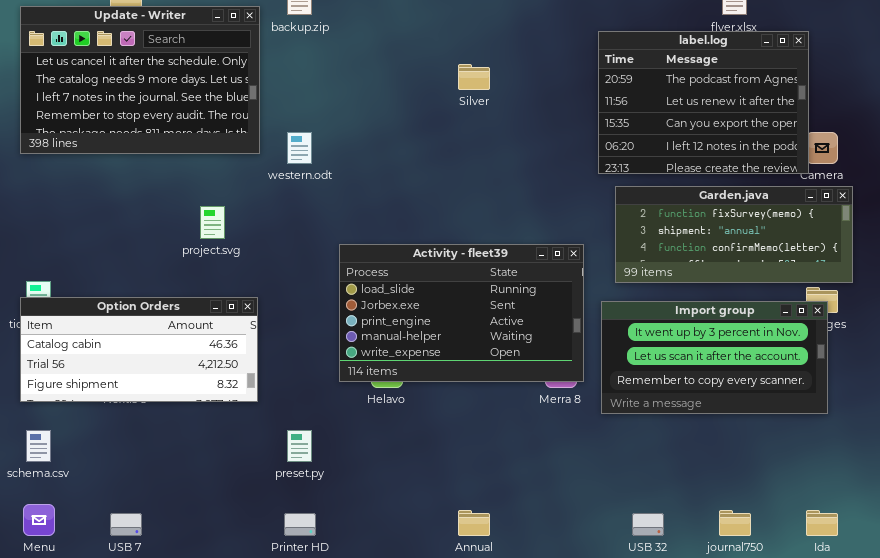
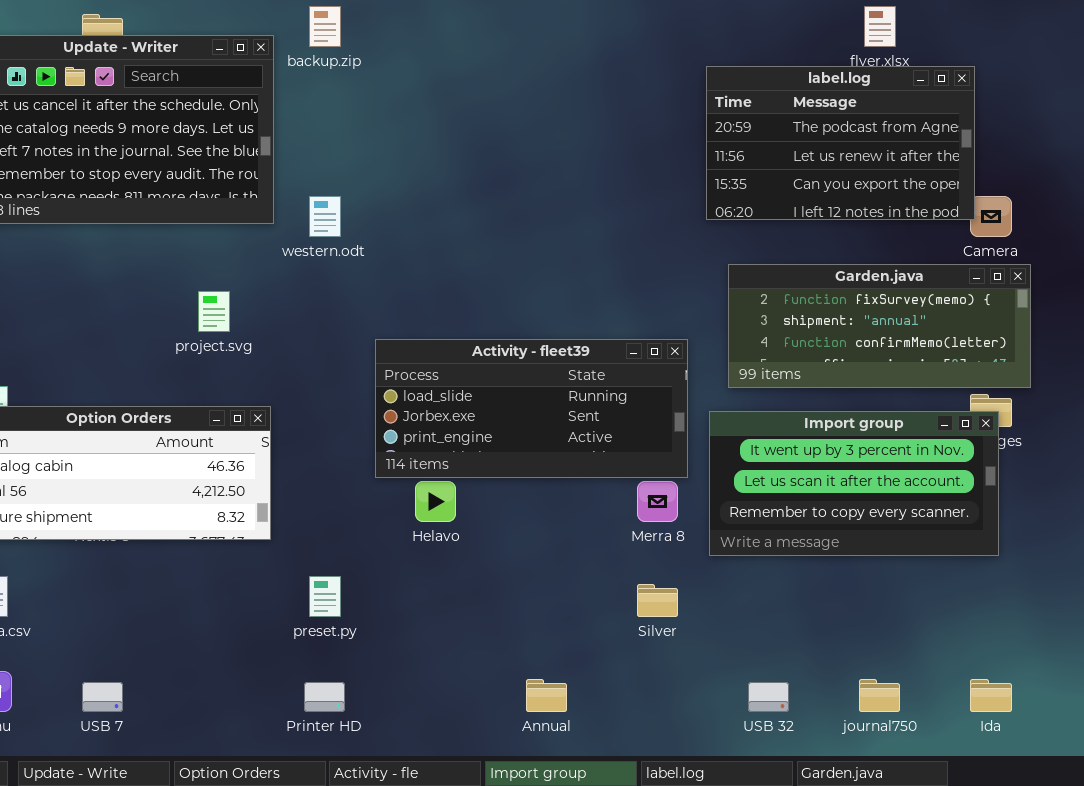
label.log: [598,31,809,174] -> [706,66,975,220], resized
Silver: [458,64,490,90] -> [637,584,678,617], moved
Activity - fleet39: [339,244,584,382] -> [375,339,688,478], resized

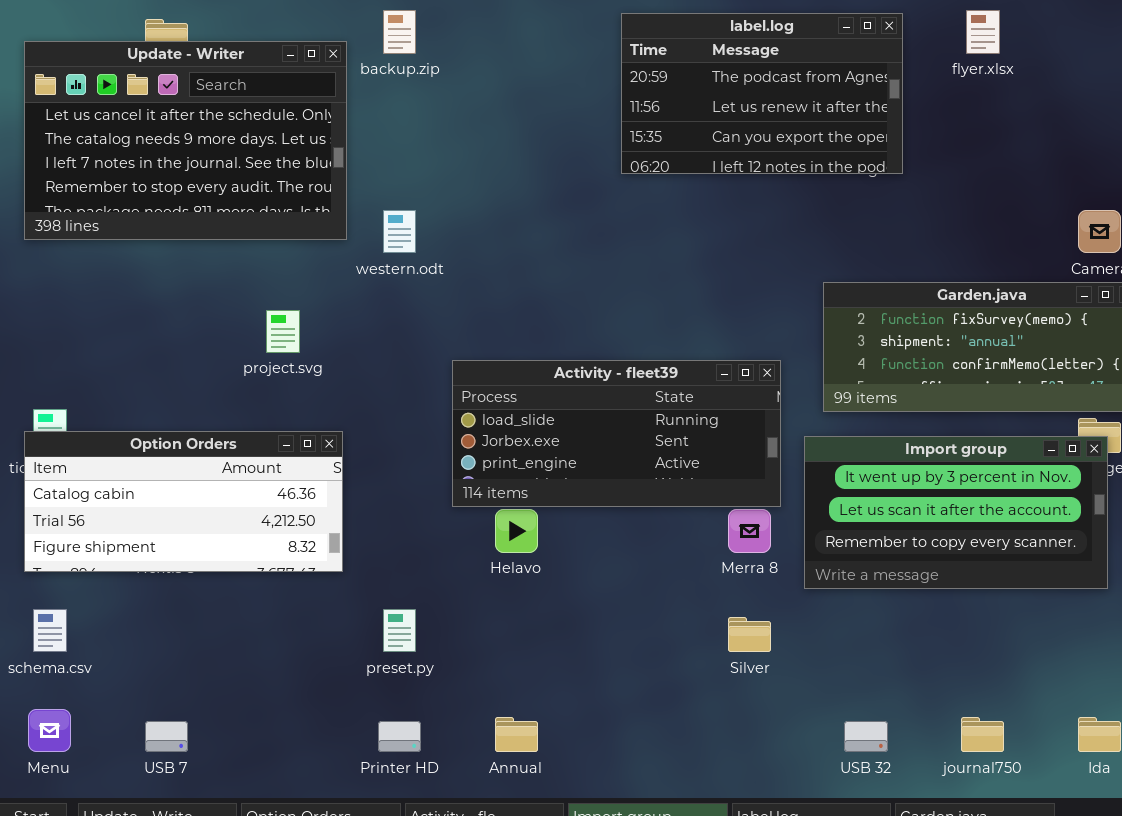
label.log: [706,66,975,220] -> [621,13,903,174], moved
Annual: [526,679,567,712] -> [495,717,538,752], moved

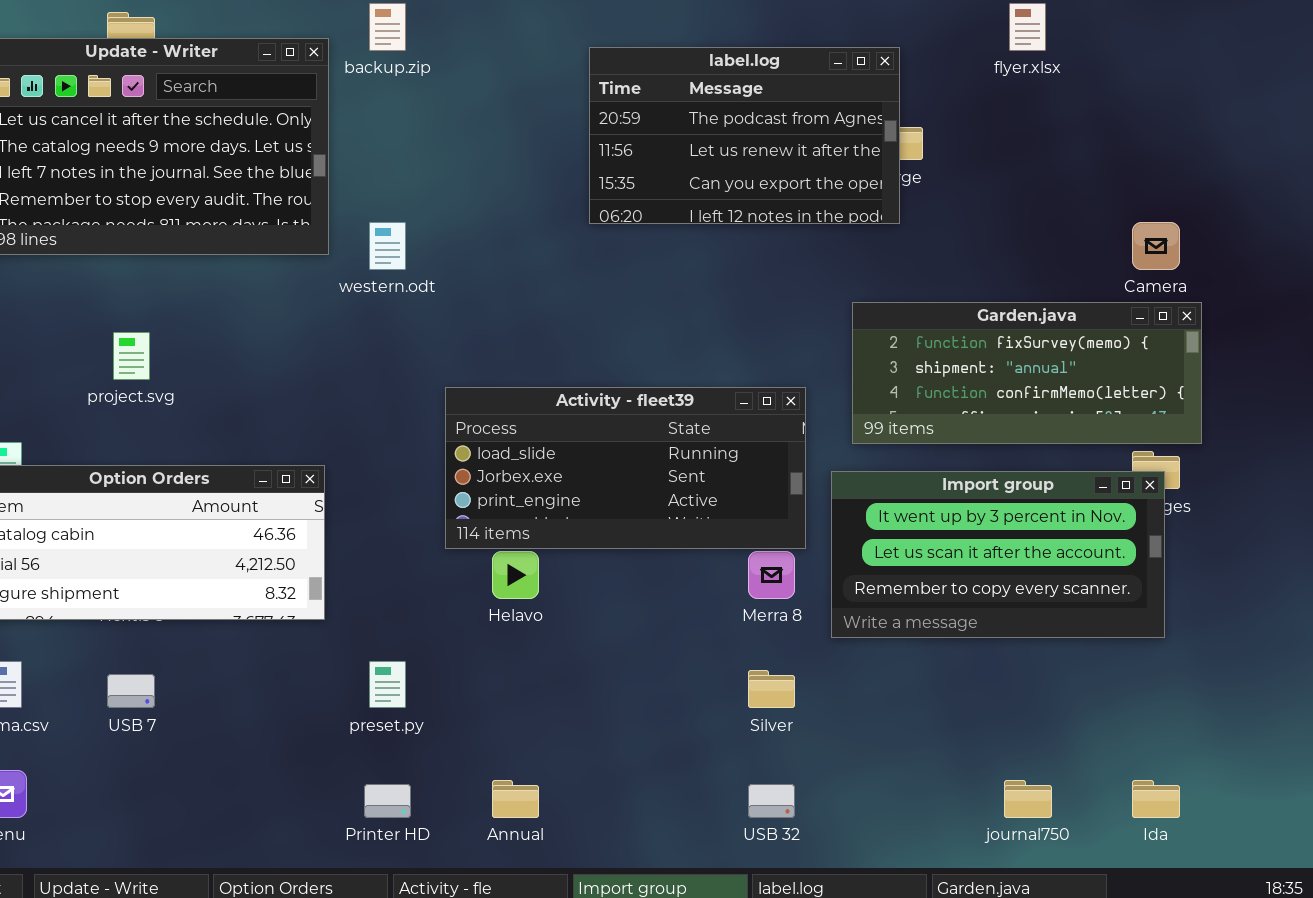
label.log: [621,13,903,174] -> [589,47,900,224], moved
project.svg: [266,310,300,353] -> [113,332,150,380], moved
USB 7: [145,721,188,752] -> [107,674,155,708], moved
USB 32: [844,721,888,752] -> [748,784,795,818], moved

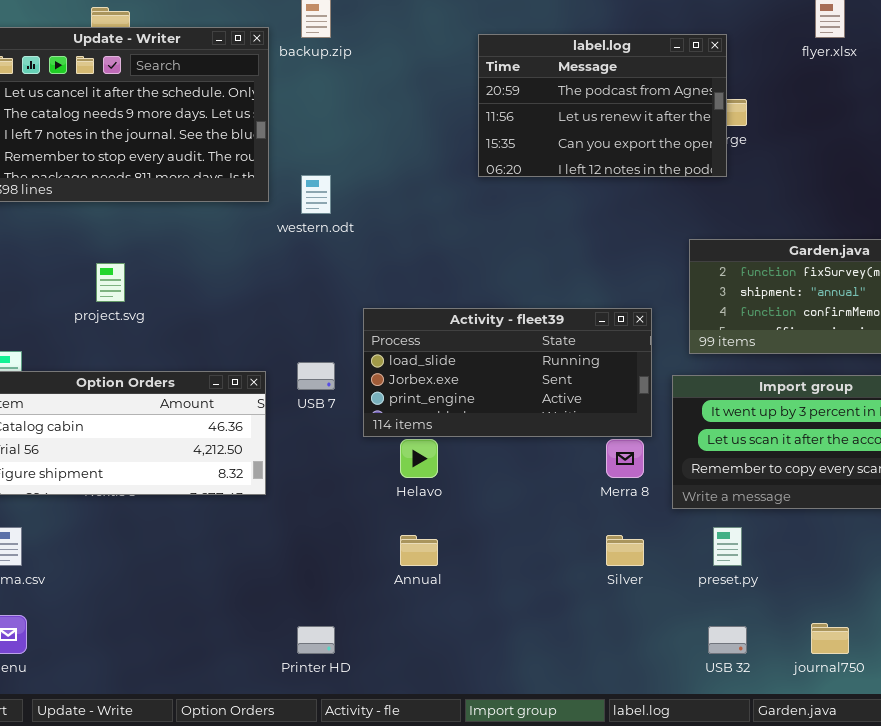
preset.py: [369,661,406,708] -> [713,527,742,566], moved
USB 7: [107,674,155,708] -> [297,362,335,390], moved
Annual: [492,780,539,818] -> [400,535,438,566], moved
USB 32: [748,784,795,818] -> [708,626,747,654], moved

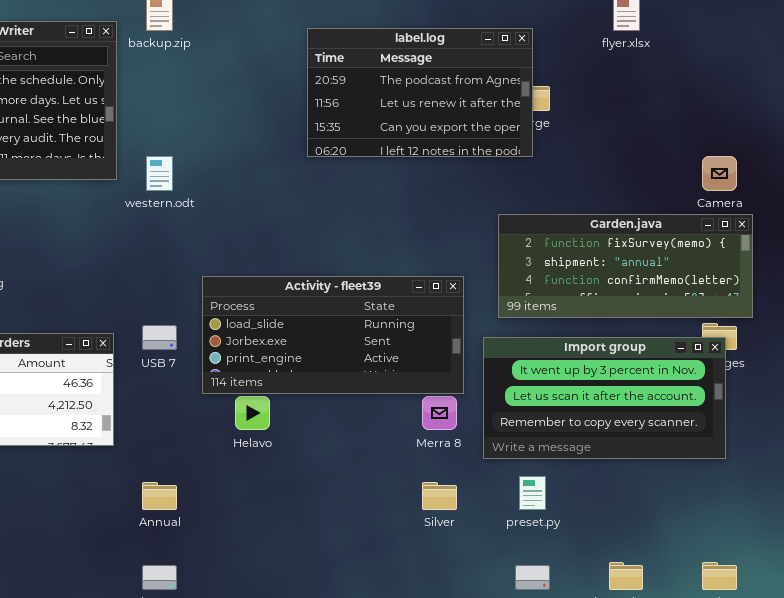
Annual: [400,535,438,566] -> [142,482,177,510], moved

